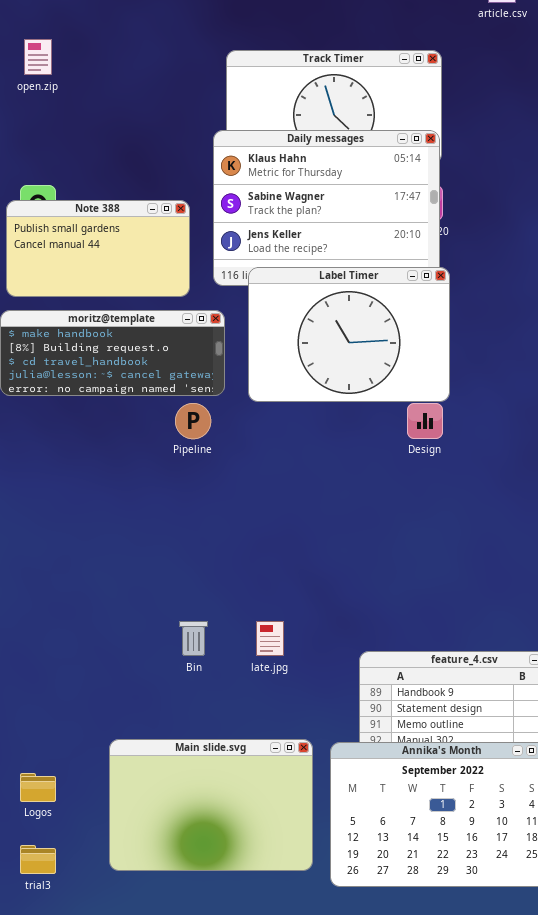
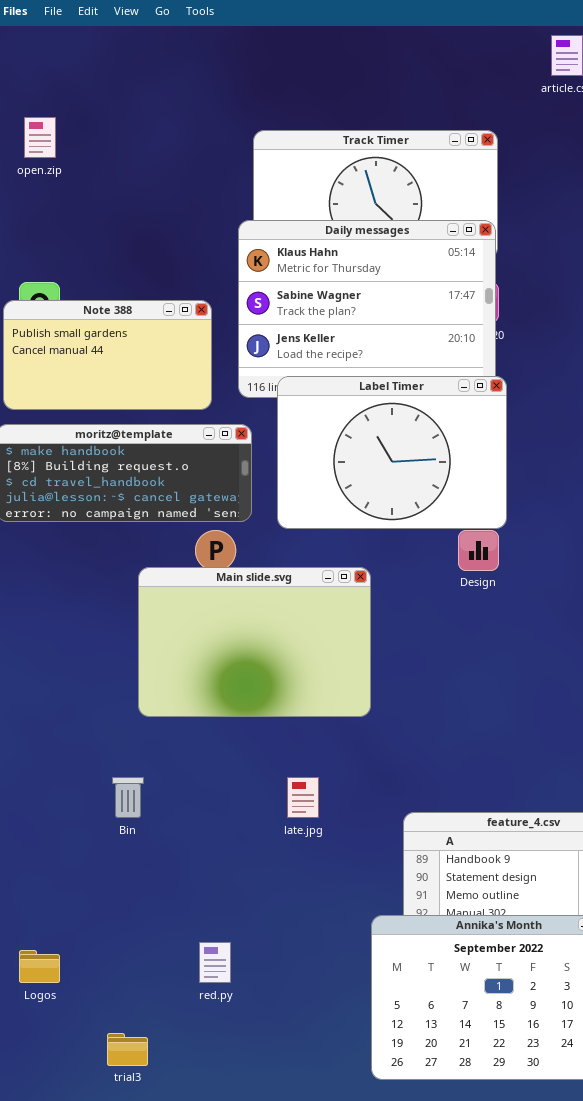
Bin: [179,621,208,656] -> [112,777,144,818], moved
Main slide.svg: [109,739,313,871] -> [138,567,371,717], moved
trial3: [20,845,56,874] -> [107,1033,148,1066], moved

